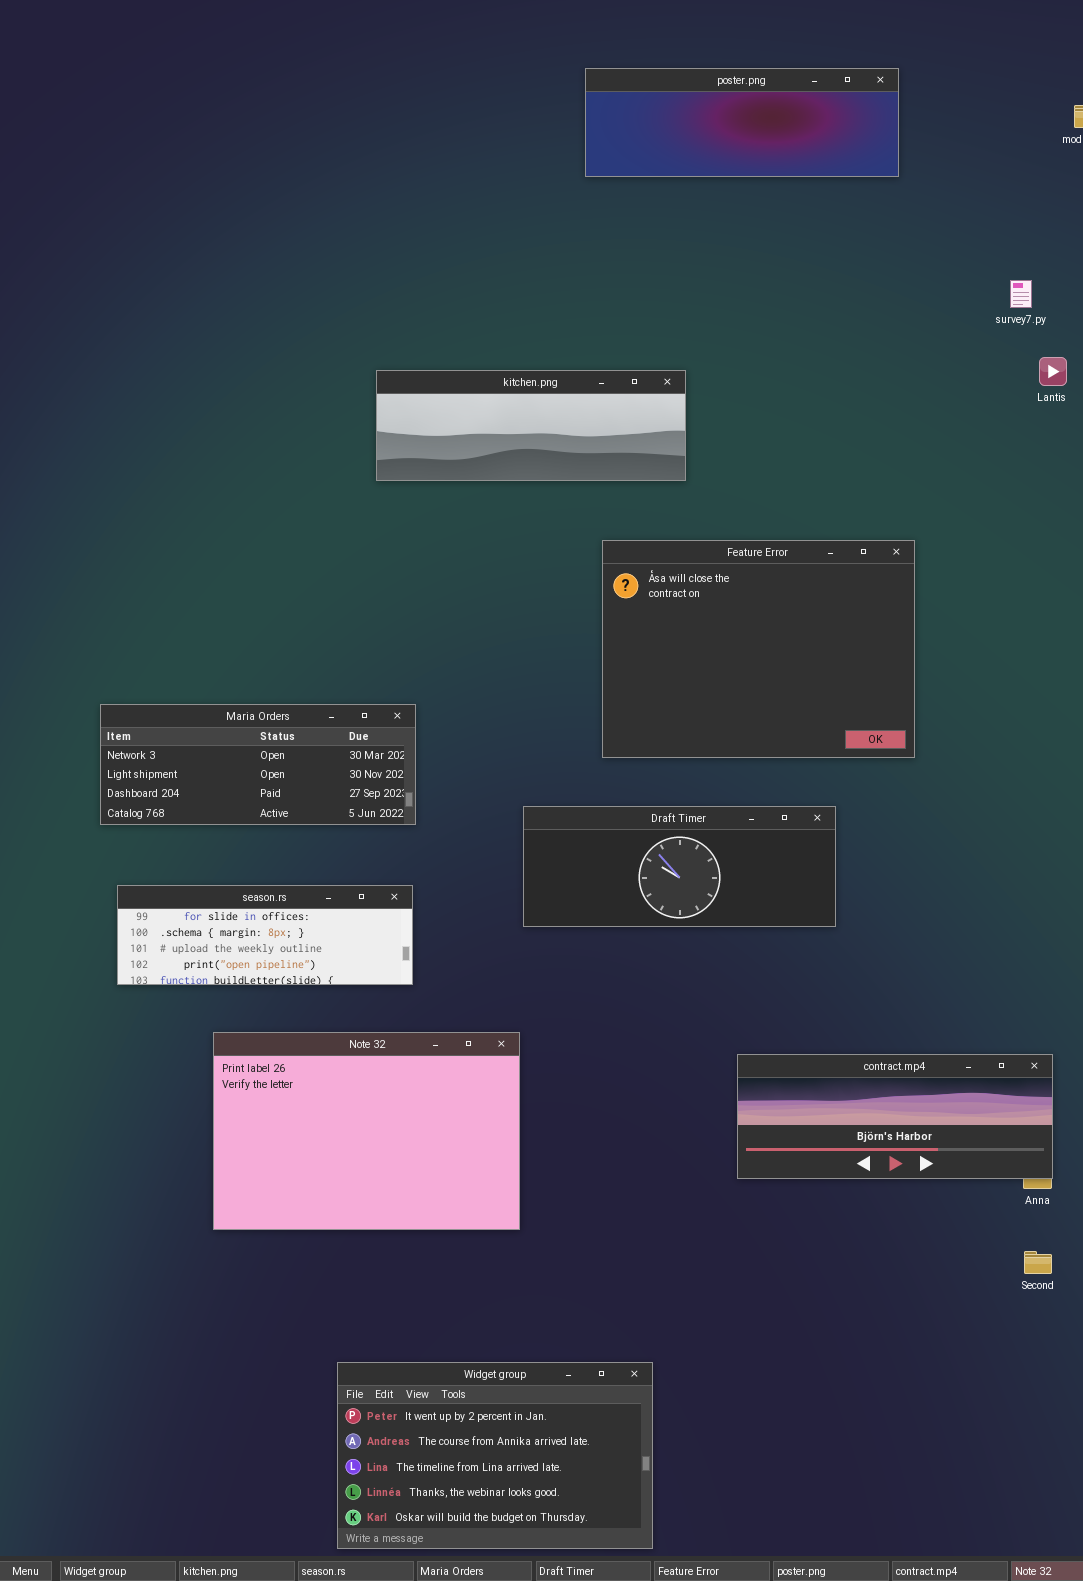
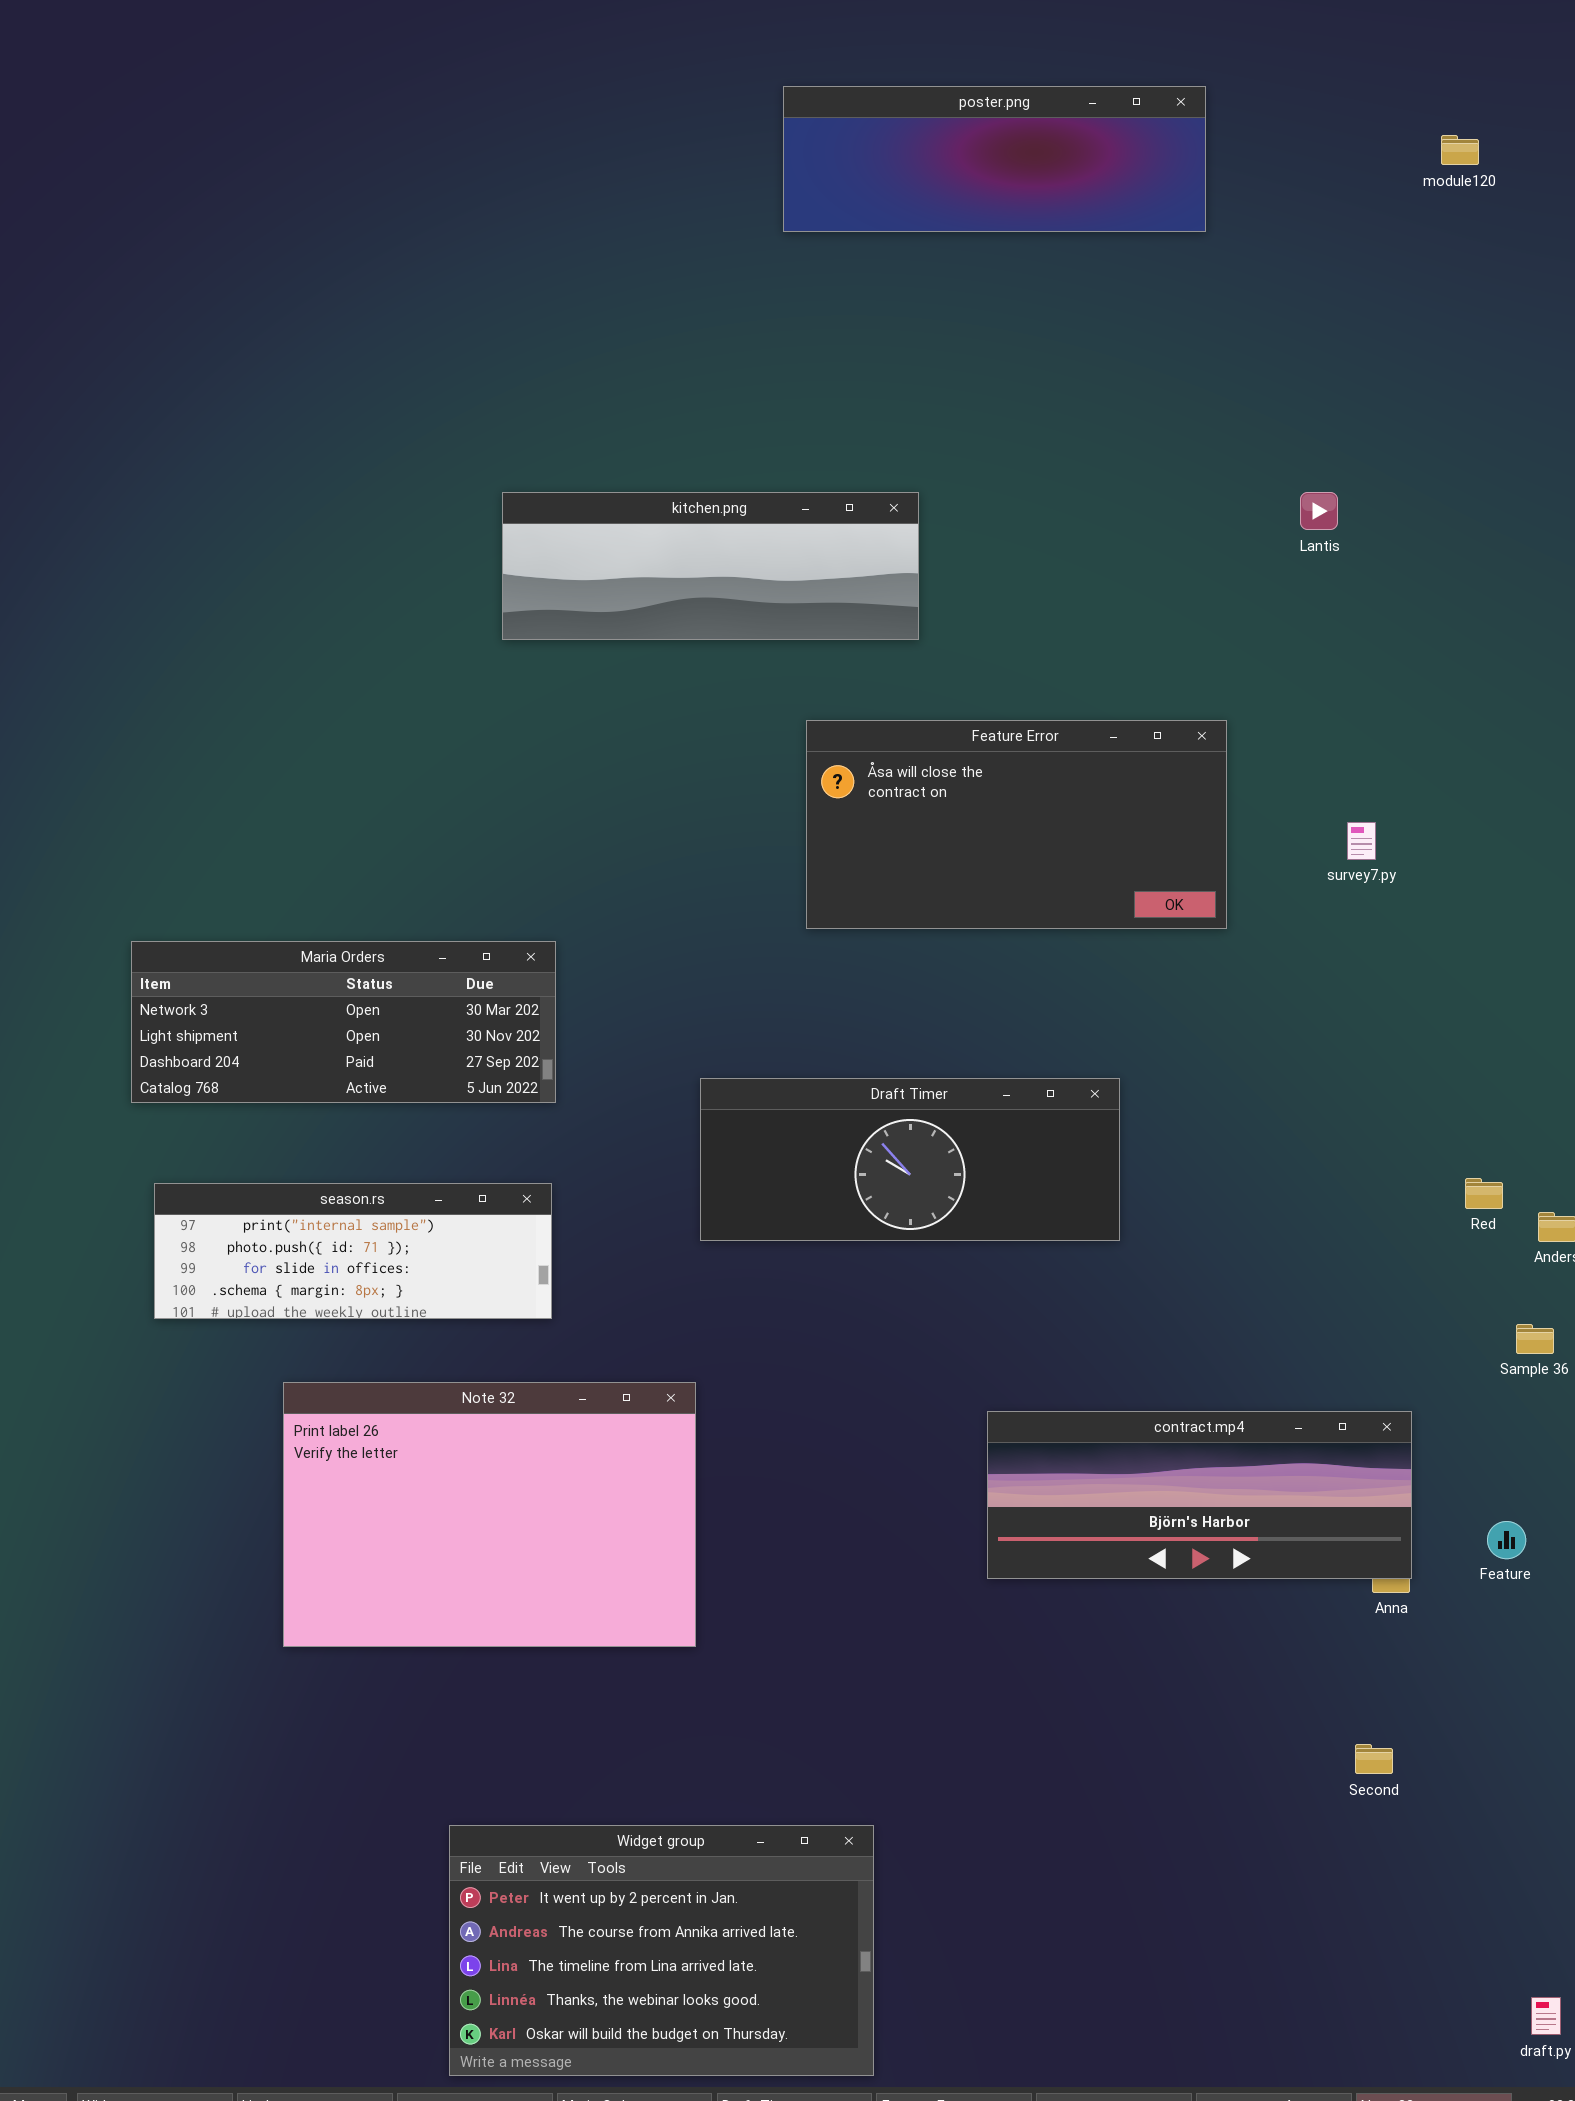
survey7.py: [1010,280,1032,308] -> [1347,822,1376,860], moved
Lantis: [1039,357,1067,386] -> [1300,492,1338,530], moved
Feature Error: [602,540,915,758] -> [806,720,1227,929], resized
season.rs: [117,885,413,985] -> [154,1183,552,1319], scrolled up 2 rows
Second: [1024,1251,1052,1274] -> [1355,1744,1393,1774], moved

